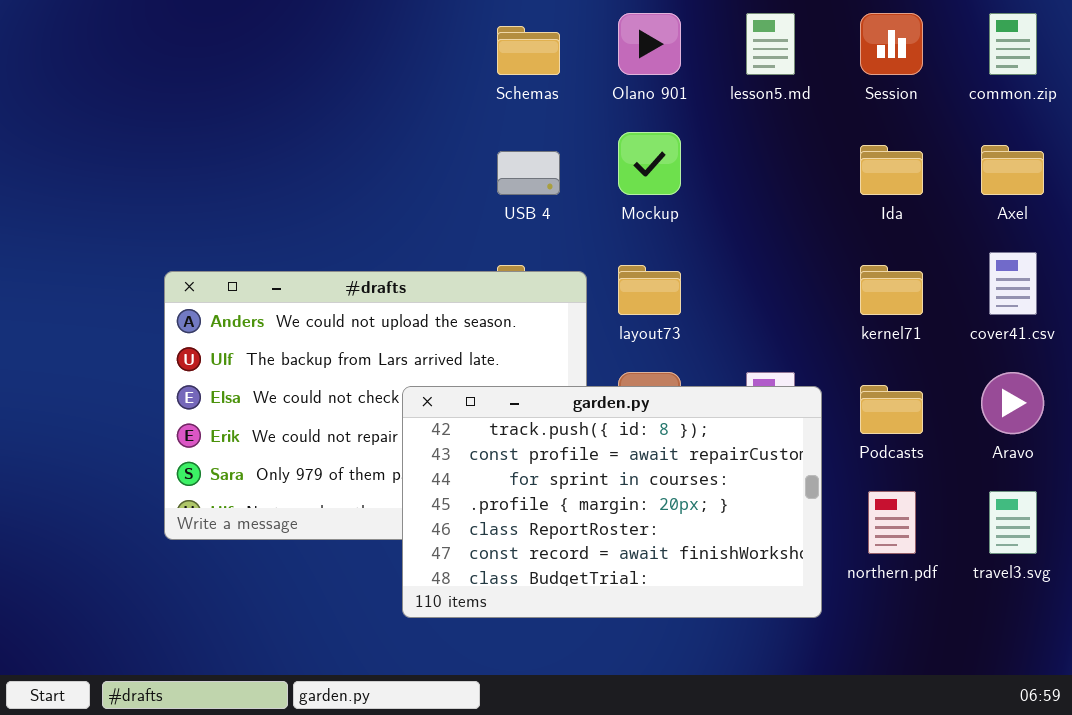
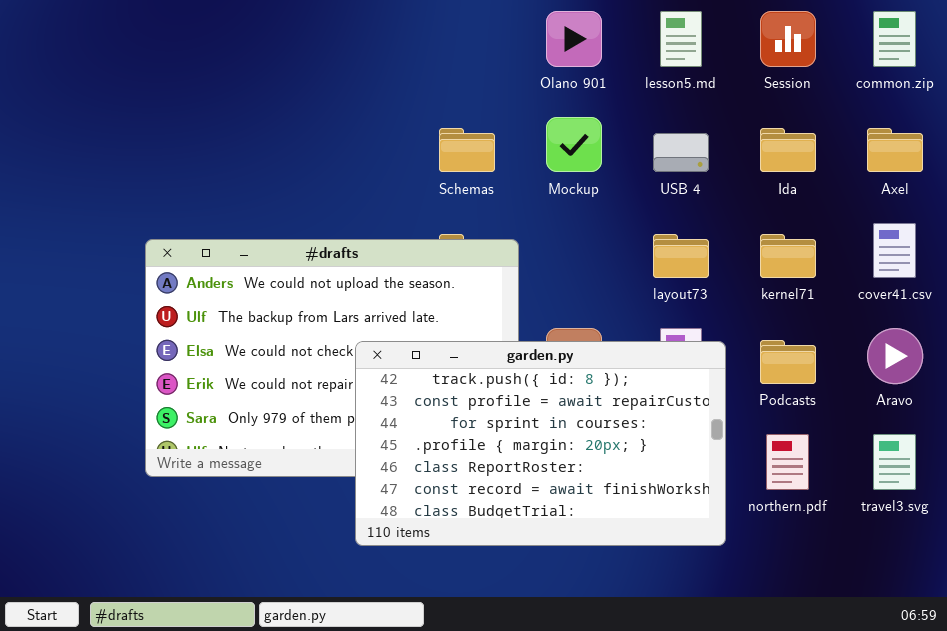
Schemas: [497,26,560,75] -> [439,128,495,172], moved
USB 4: [497,151,560,195] -> [653,133,709,172], moved
layout73: [618,265,681,315] -> [653,234,709,278], moved

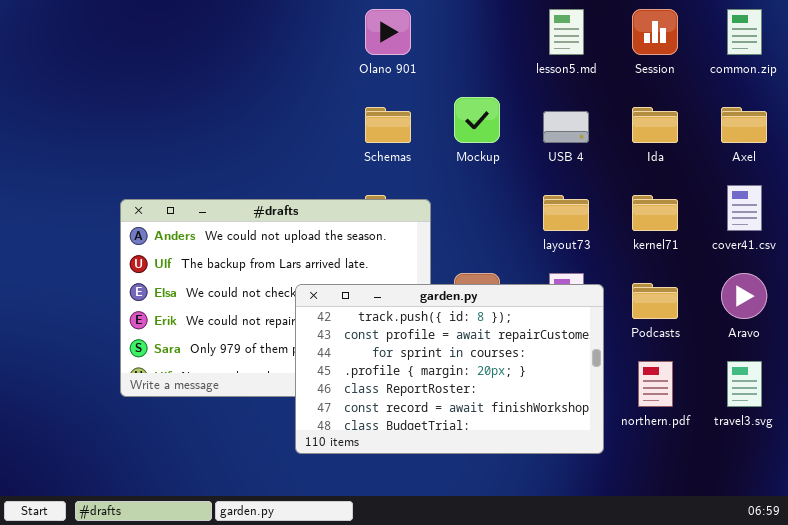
Olano 901: [546,11,602,67] -> [365,9,411,55], moved

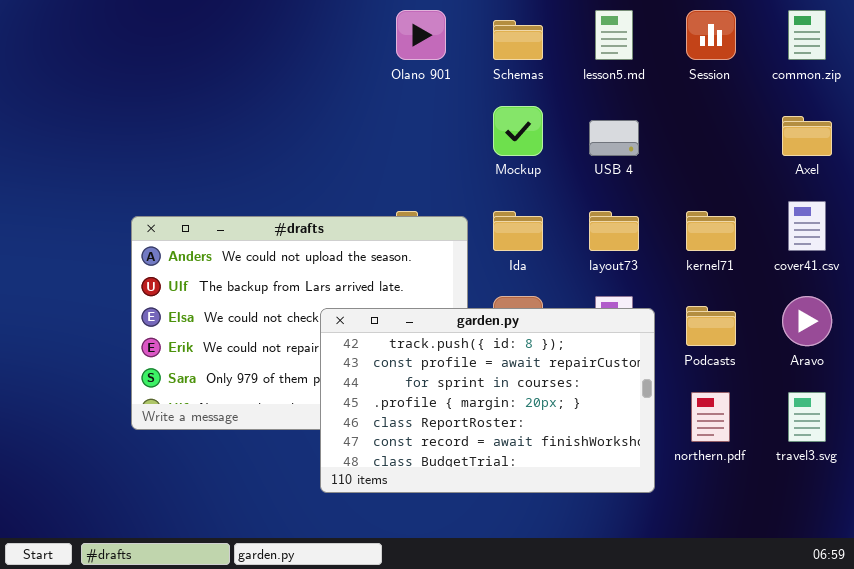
Schemas: [365,107,411,143] -> [493,20,543,60], moved
Ida: [632,107,678,143] -> [493,211,543,251], moved

